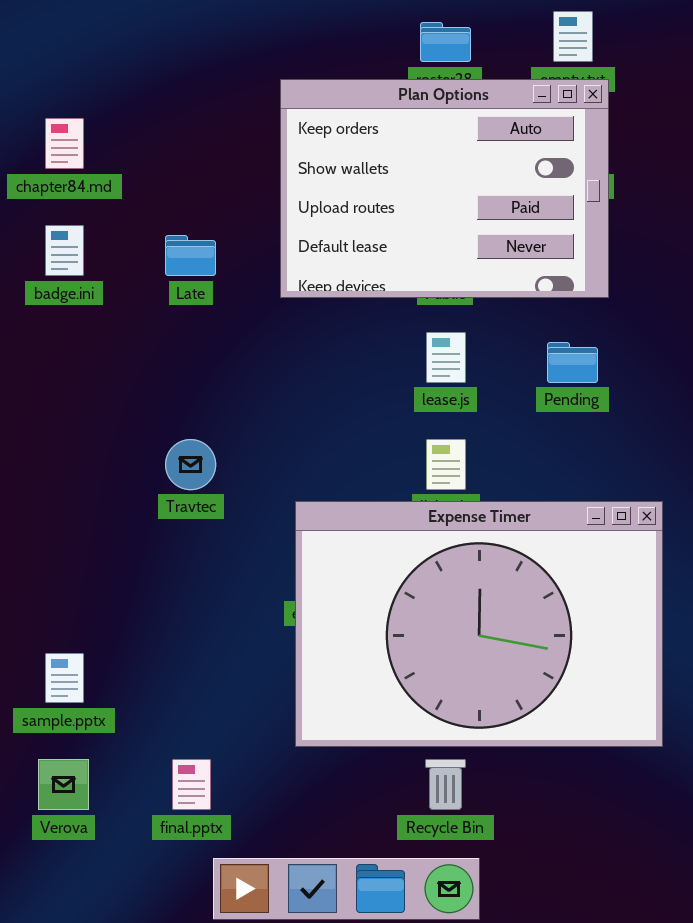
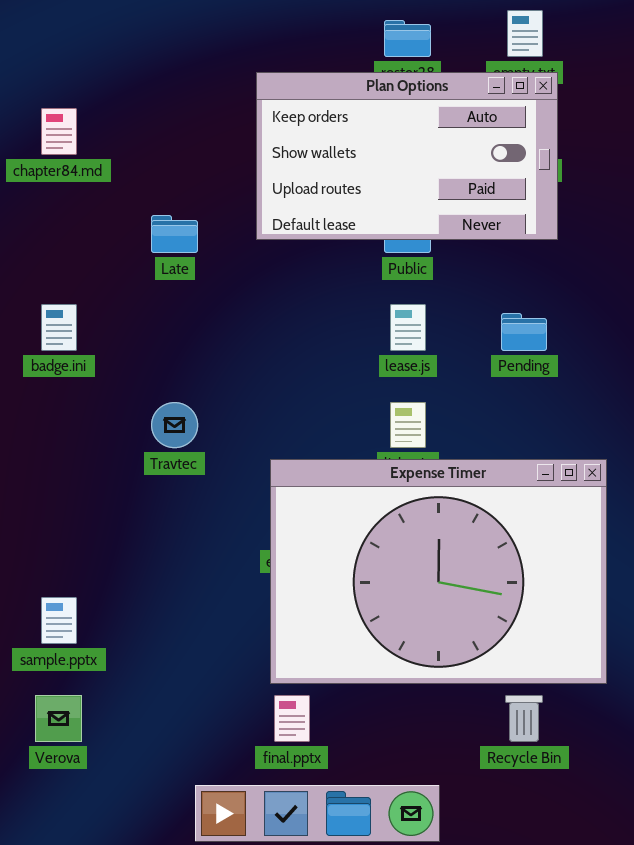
Plan Options: [280,79,609,298] -> [256,72,558,240], resized
badge.ini: [45,225,84,276] -> [41,304,77,351], moved
final.pptx: [172,759,211,810] -> [274,695,310,742], moved
Recycle Bin: [425,759,466,810] -> [505,695,543,742], moved

